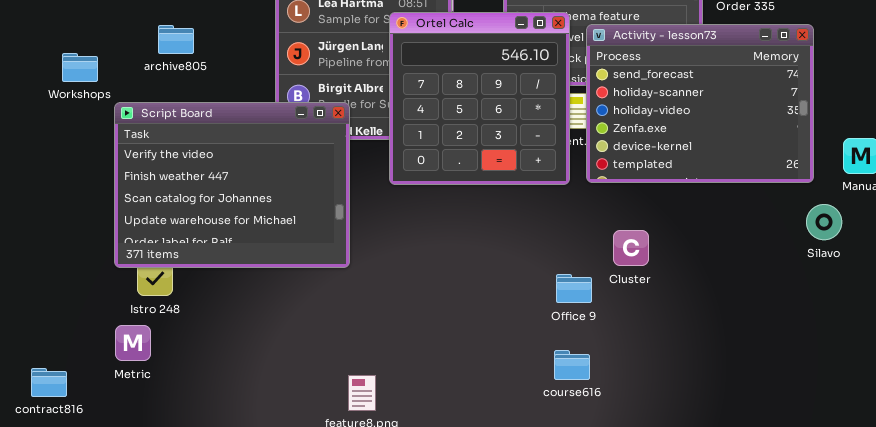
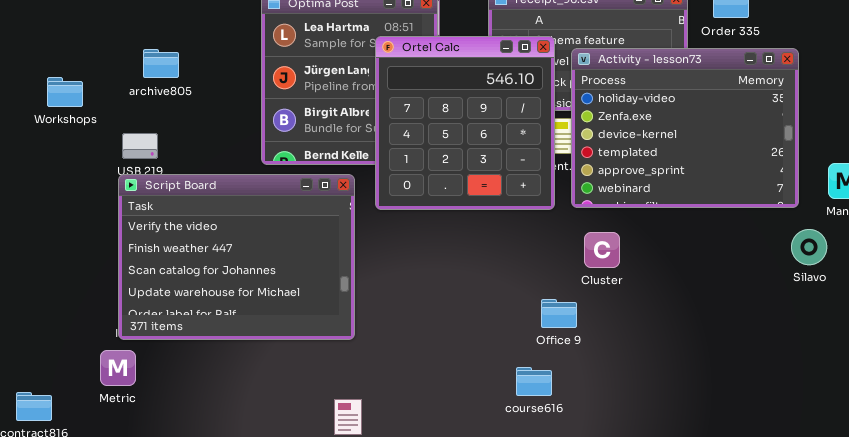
Activity - lesson73: [586,24,814,183] -> [571,48,799,208], scrolled down 2 rows
Script Board: [114,102,350,268] -> [118,174,355,340], moved
Cluster: [613,230,649,266] -> [584,232,620,268], moved
course616: [554,350,590,380] -> [516,367,552,396], moved

